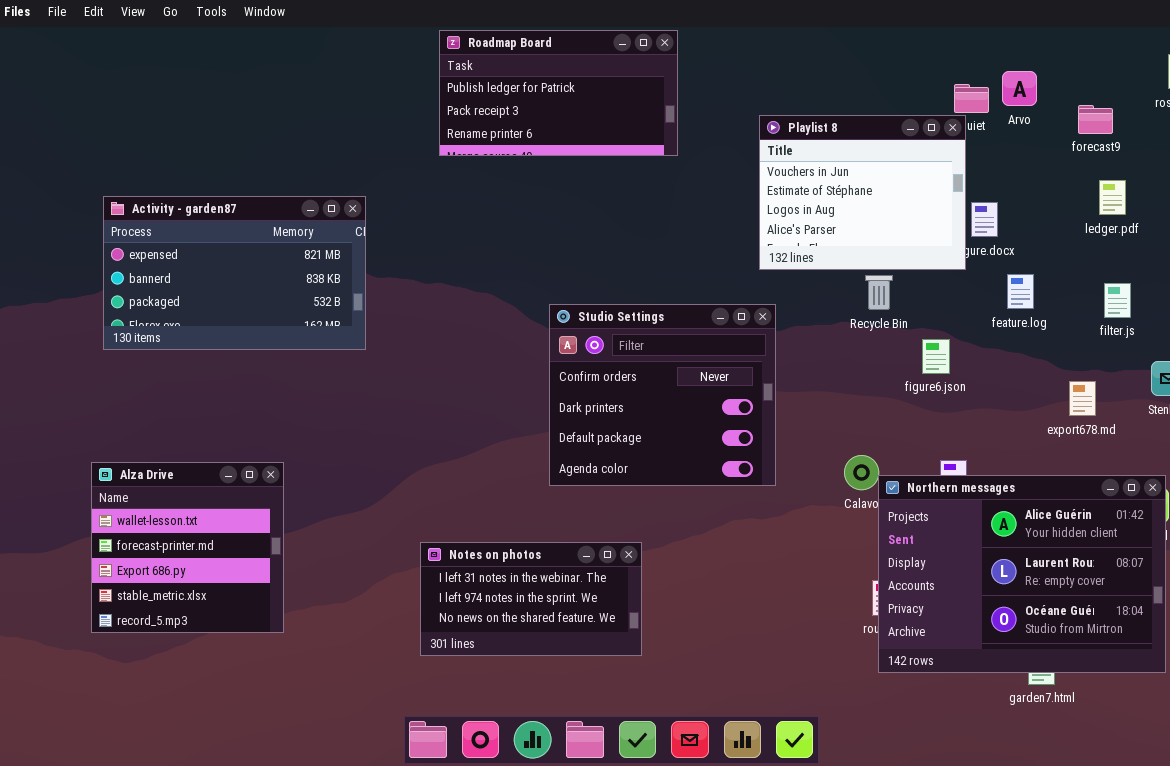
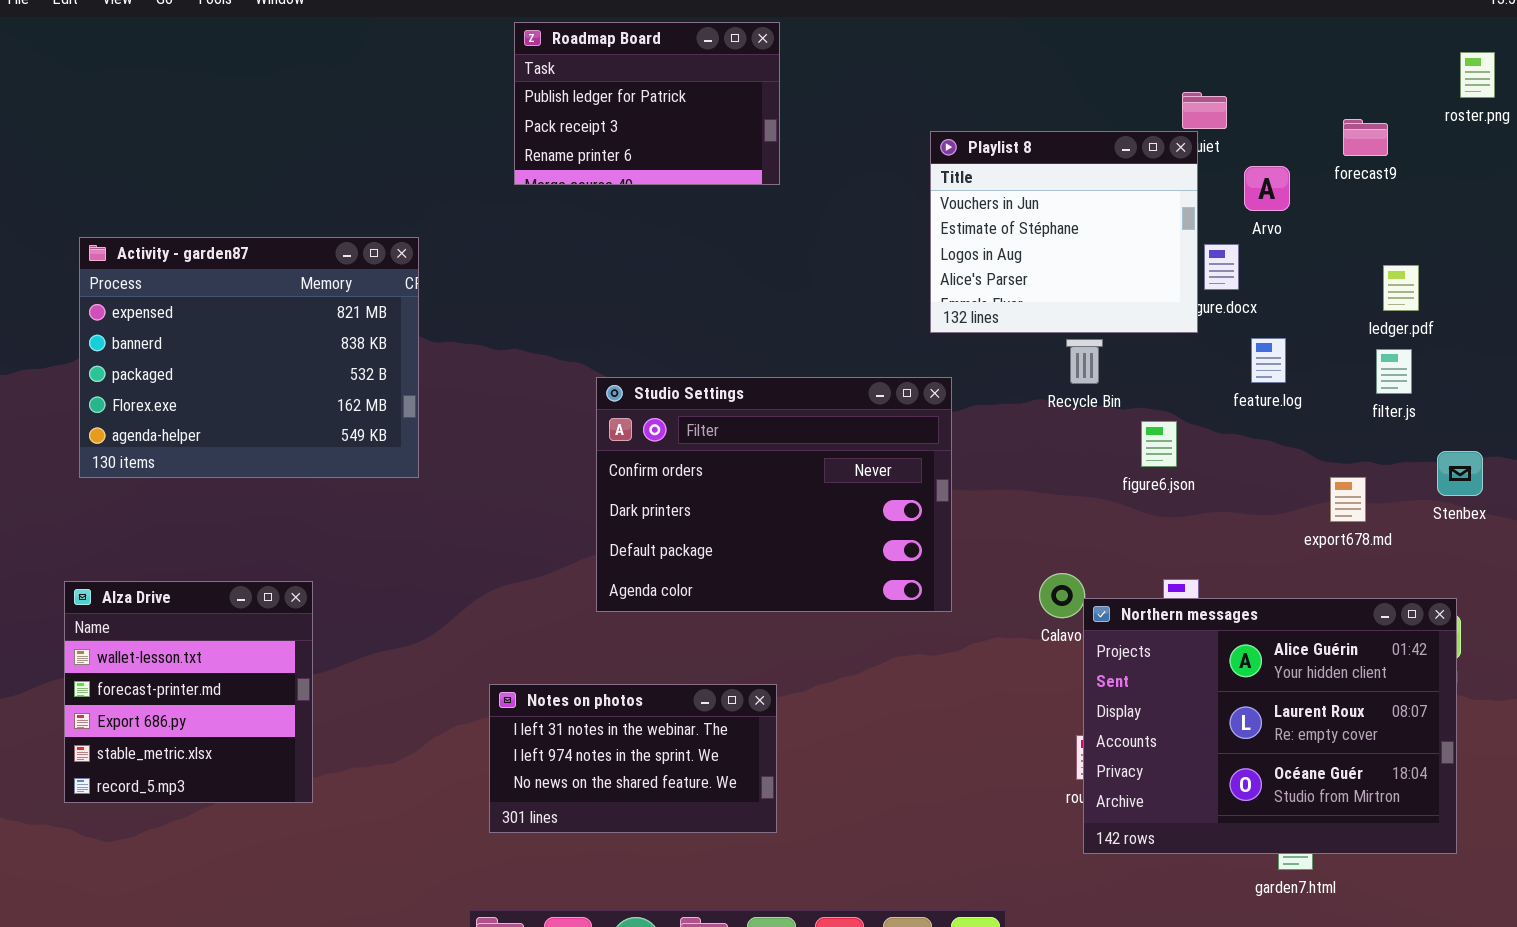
Roadmap Board: [439,30,678,156] -> [514,22,780,185], resized
Arvo: [1002,71,1037,106] -> [1244,166,1290,211], moved
ledger.pdf: [1099,180,1126,215] -> [1383,265,1419,311], moved
Activity - garden87: [103,196,366,350] -> [79,237,419,478], resized
Studio Settings: [549,304,776,486] -> [596,377,952,612], resized

